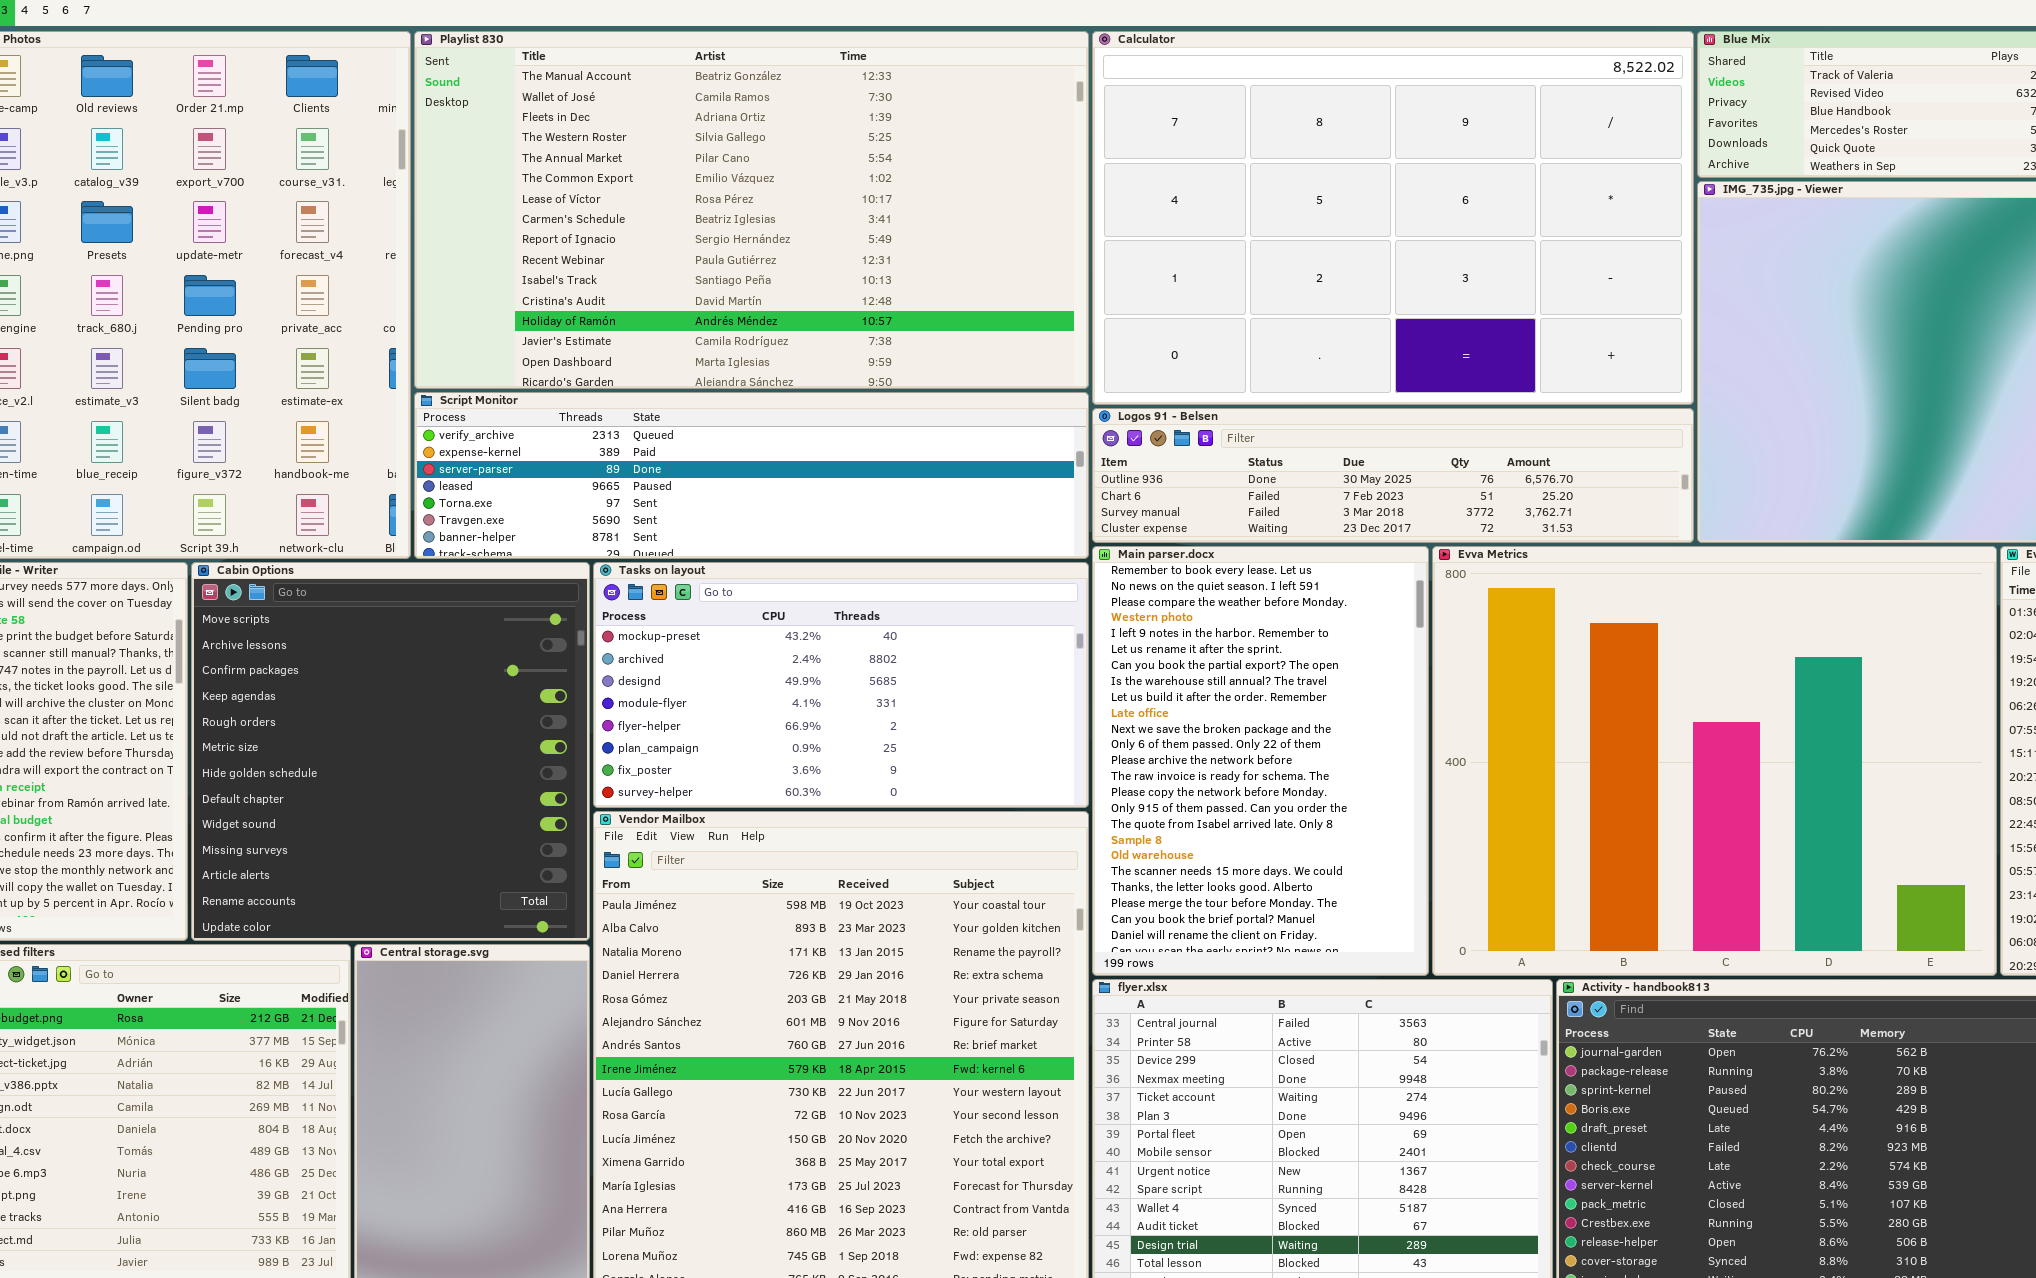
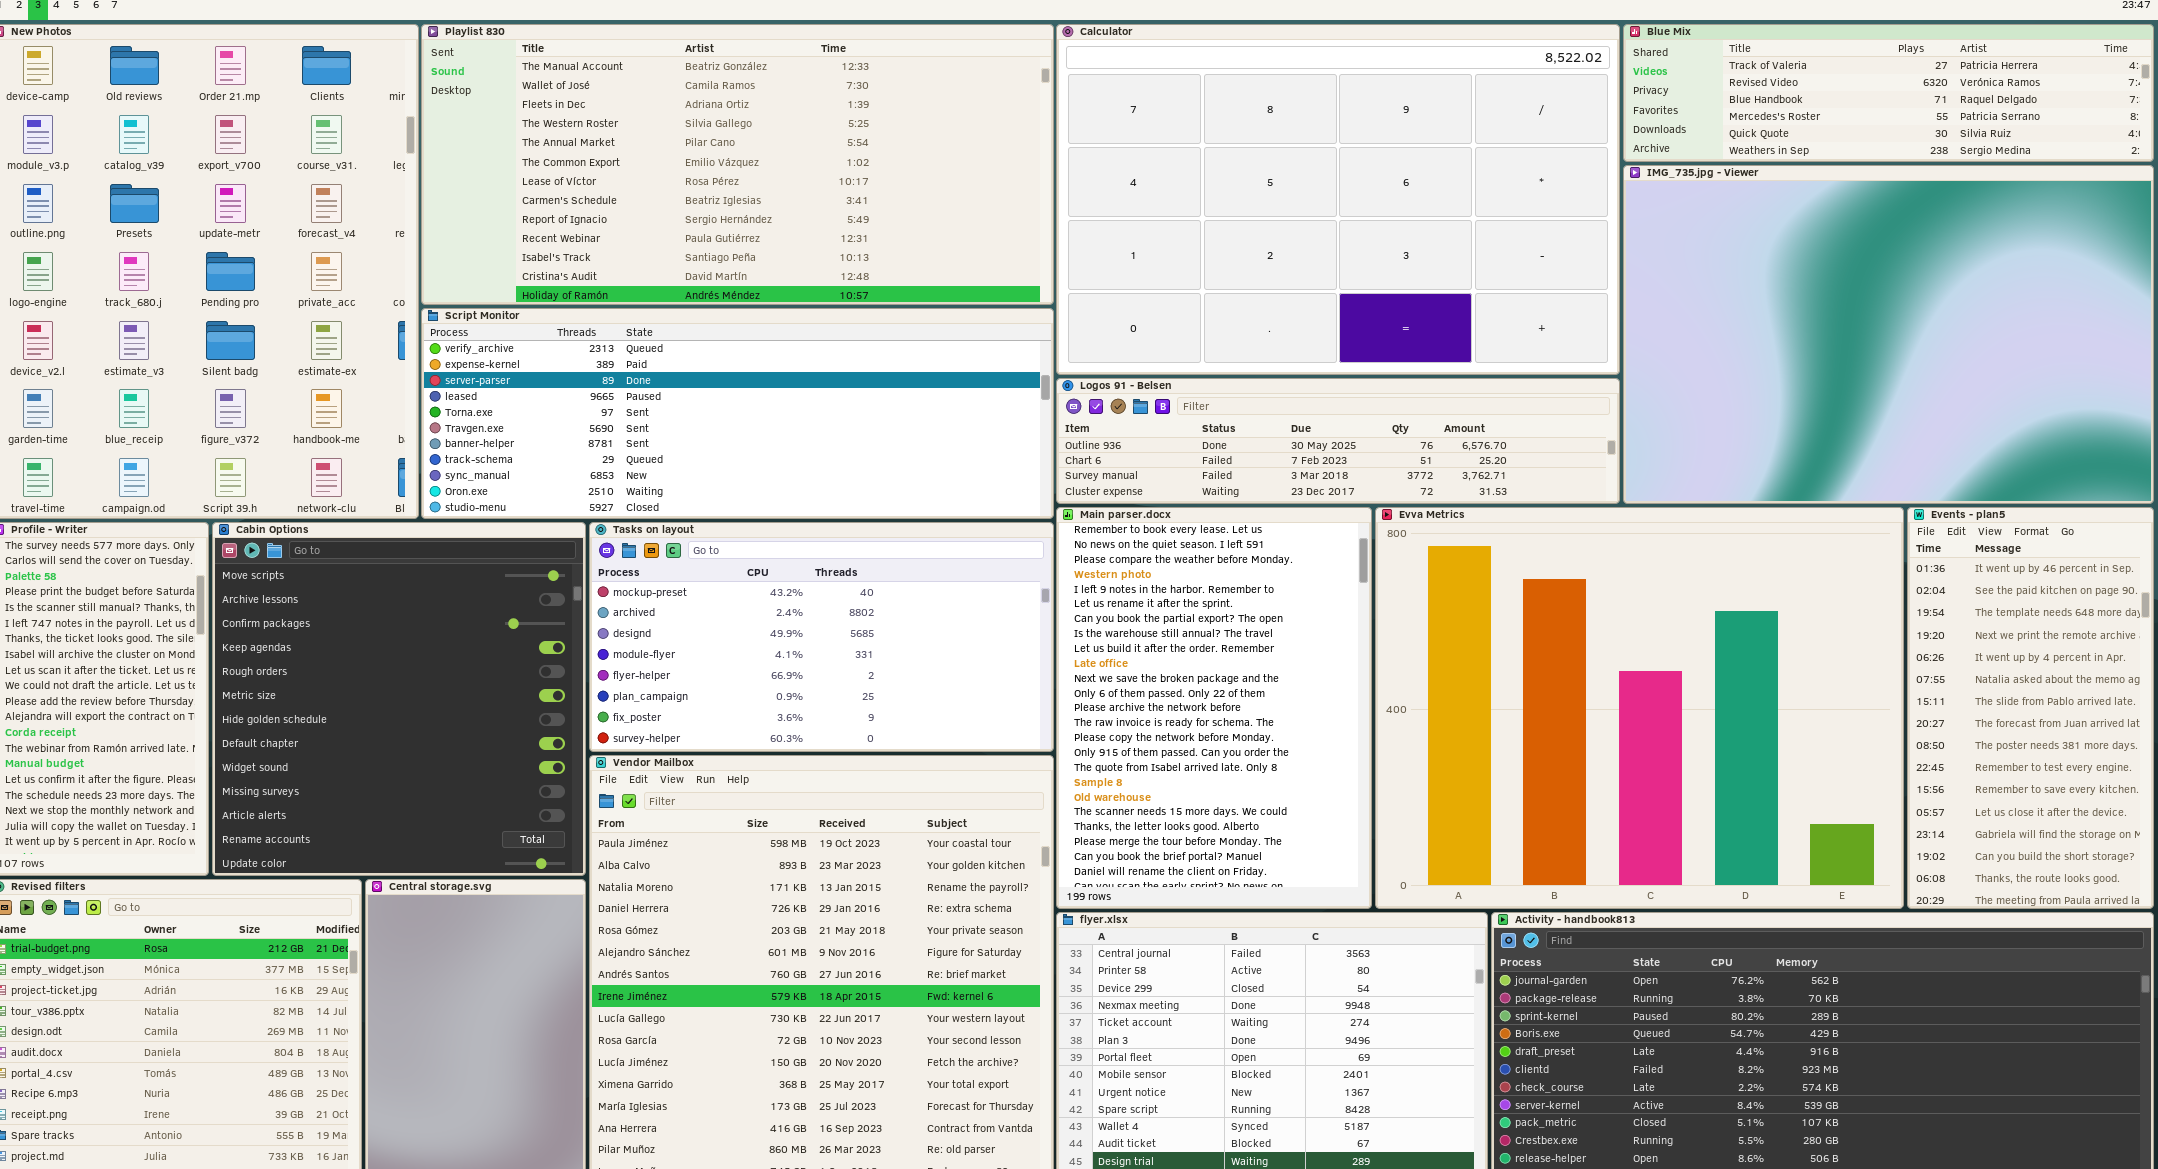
Playlist 830: [414,31,1089,389] -> [421,24,1054,305], resized
Script Monitor: [414,392,1089,559] -> [421,308,1054,519], resized

